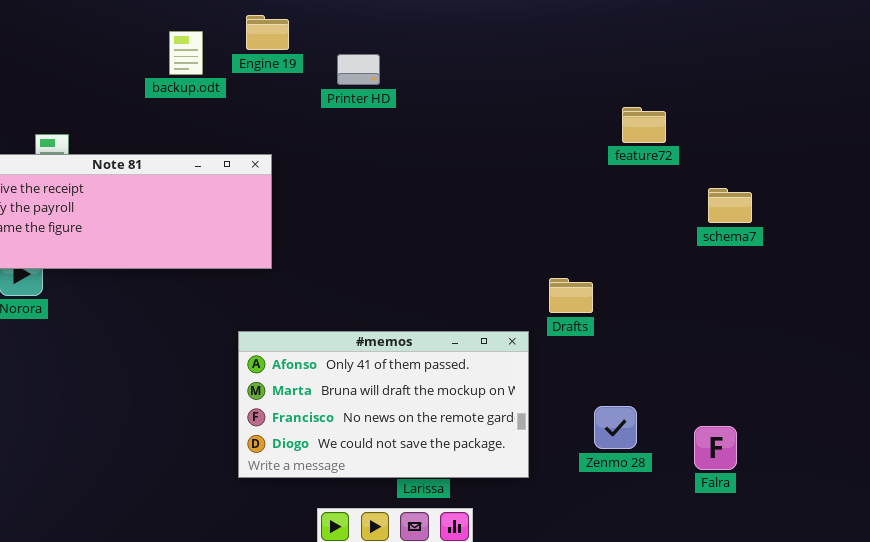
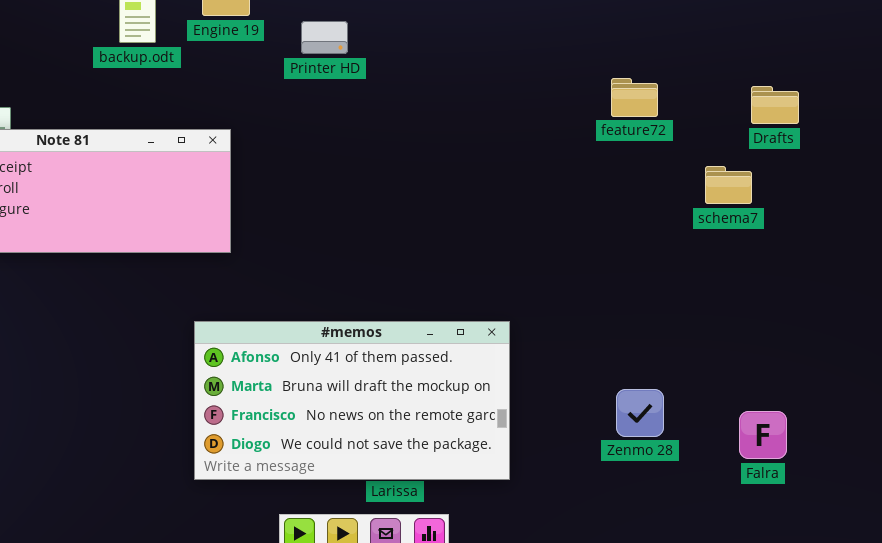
Drafts: [549,278,593,313] -> [751,86,799,124], moved
Zenmo 28: [594,406,637,449] -> [616,389,664,437], moved
Falra: [694,426,737,470] -> [739,411,787,459], moved

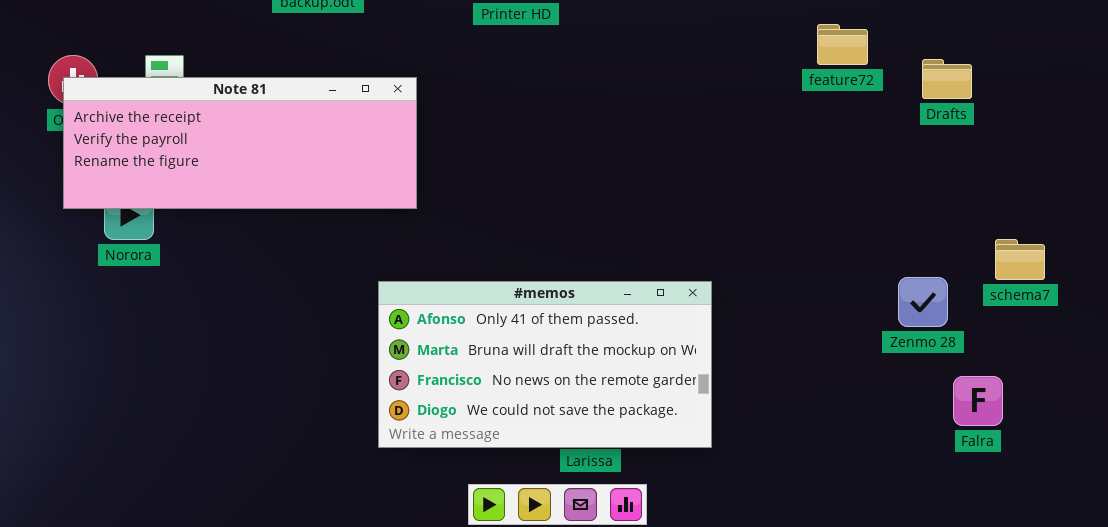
Drafts: [751,86,799,124] -> [922,59,972,99], moved
schema7: [705,166,752,204] -> [995,239,1045,280], moved
Zenmo 28: [616,389,664,437] -> [898,277,948,327], moved

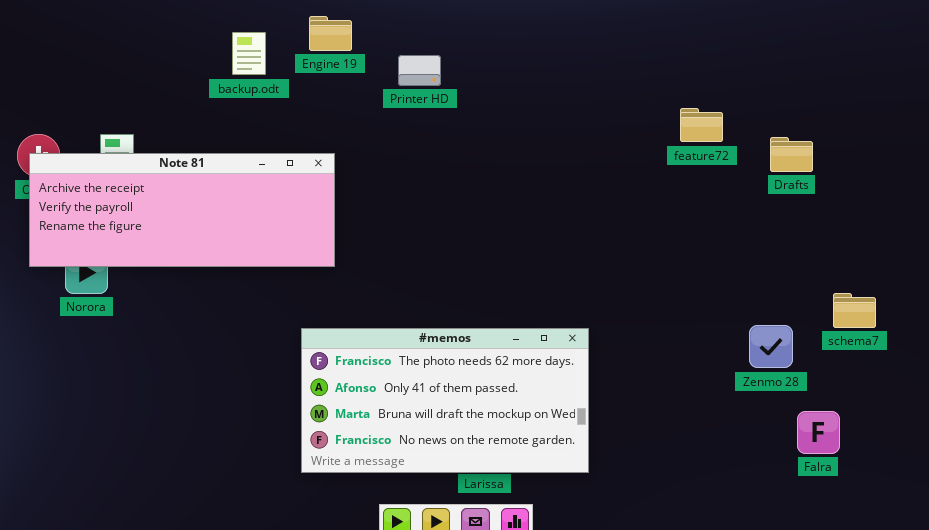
#memos: [378,281,712,448] -> [301,328,589,473], scrolled up 1 row

